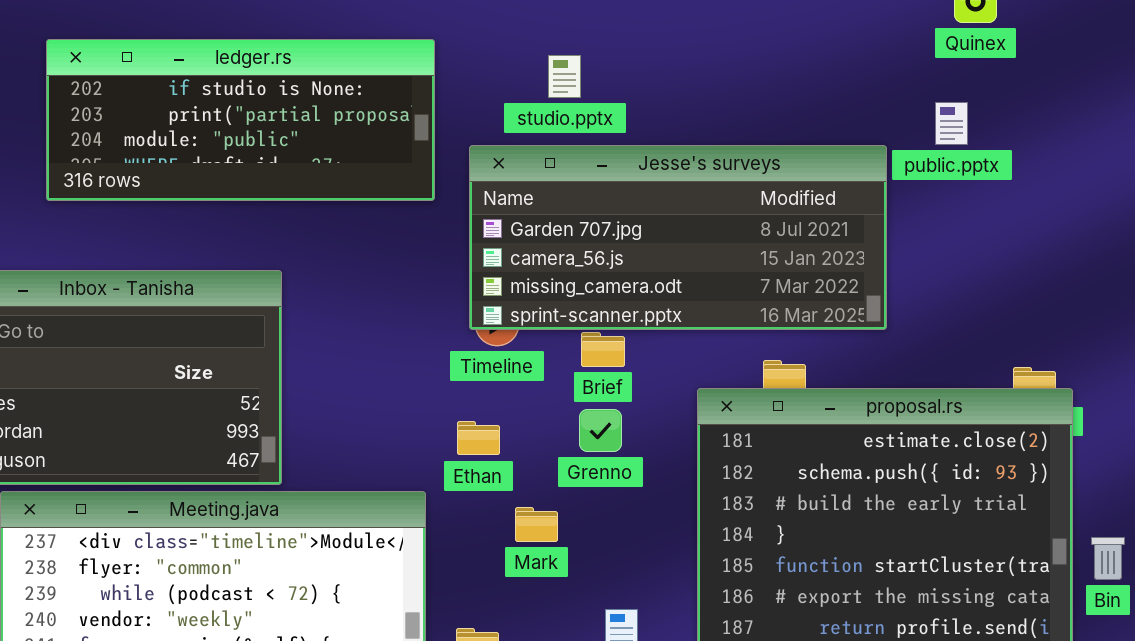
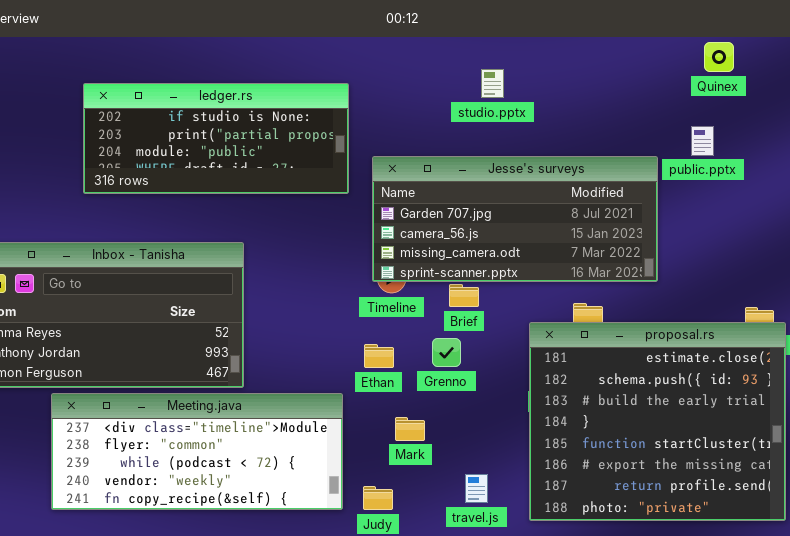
studio.pptx: [548,55,581,98] -> [481,69,504,98], moved
Grenno: [579,409,622,452] -> [432,338,461,367], moved
Mark: [515,507,558,542] -> [395,417,425,441], moved

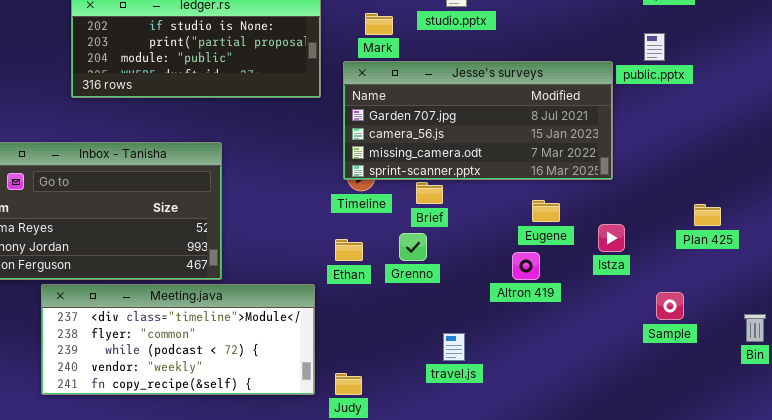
proposal.rs: [529,322,786,521] -> none, closed
Mark: [395,417,425,441] -> [365,13,393,35], moved
travel.js: [465,474,488,503] -> [443,333,465,361], moved

